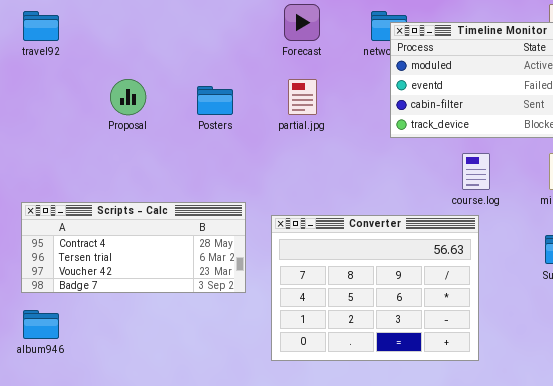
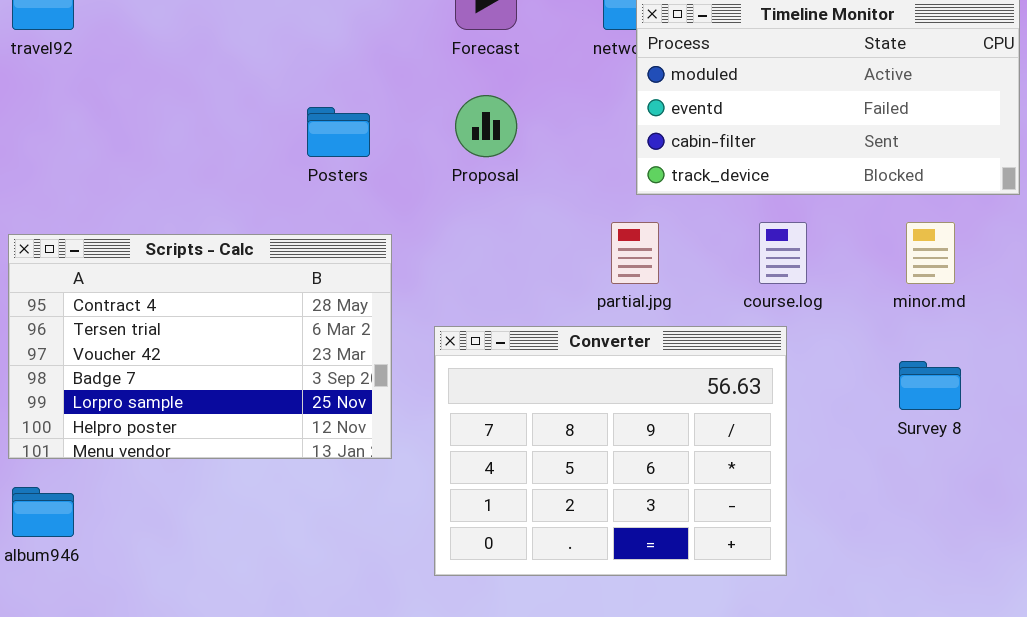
Proposal: [110,79,146,115] -> [455,95,517,157], moved
partial.jpg: [288,79,317,115] -> [611,222,659,284], moved
Scripts - Calc: [21,202,246,293] -> [8,234,392,459], resized

